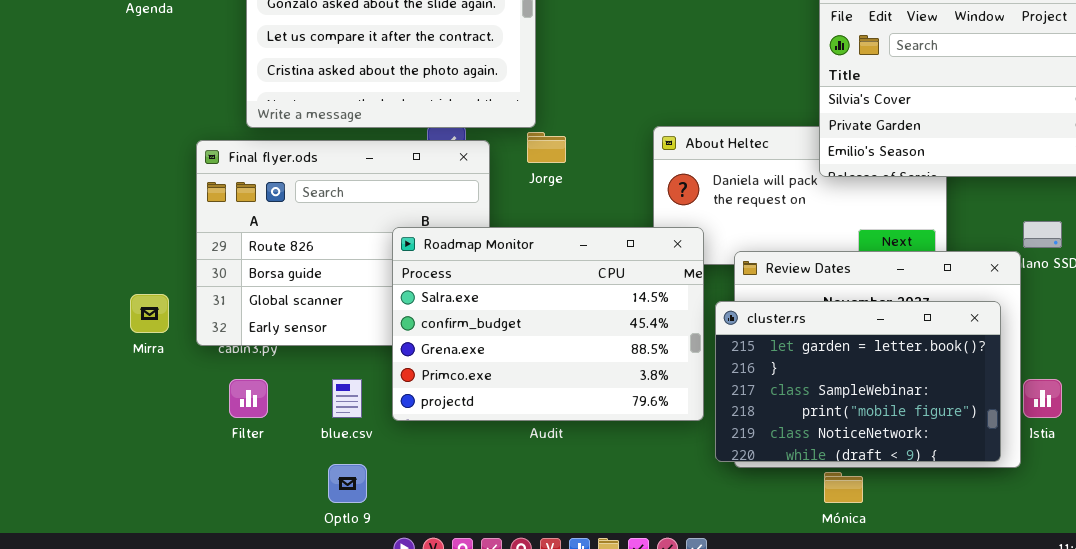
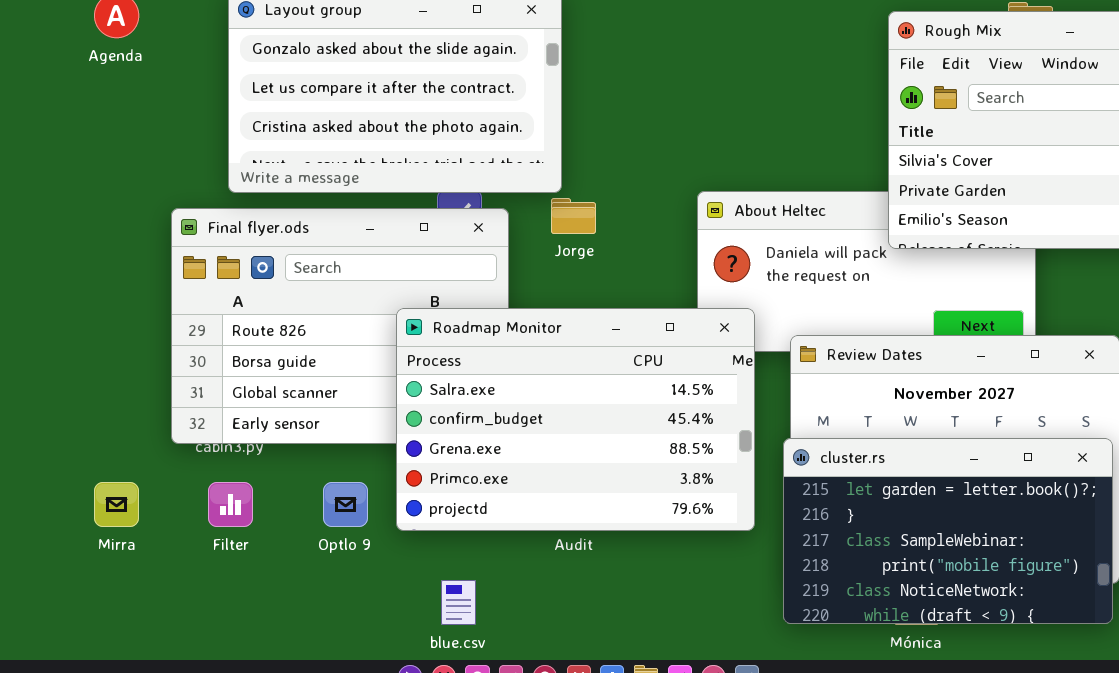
Mirra: [130,294,169,333] -> [94,482,139,527], moved
cluster.rs: [715,301,1001,462] -> [783,438,1113,624], moved
blue.csv: [332,379,362,418] -> [441,580,476,625], moved
Optlo 9: [328,464,367,503] -> [323,482,368,527], moved

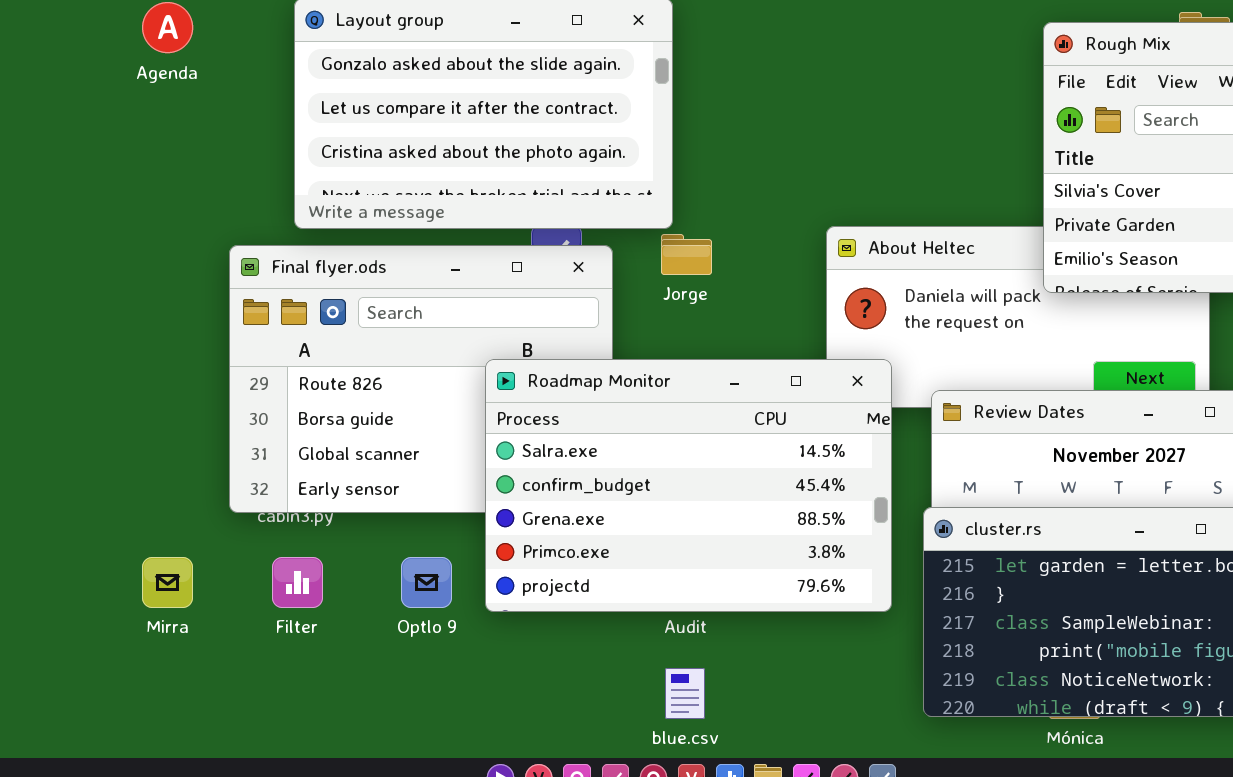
blue.csv: [441,580,476,625] -> [665,668,705,719], moved

